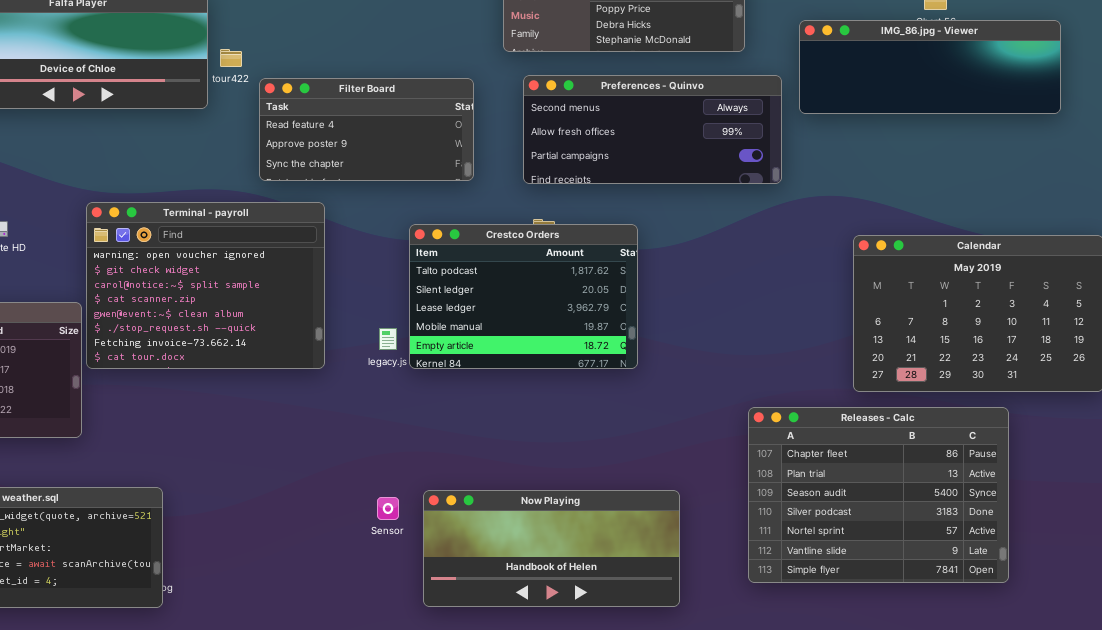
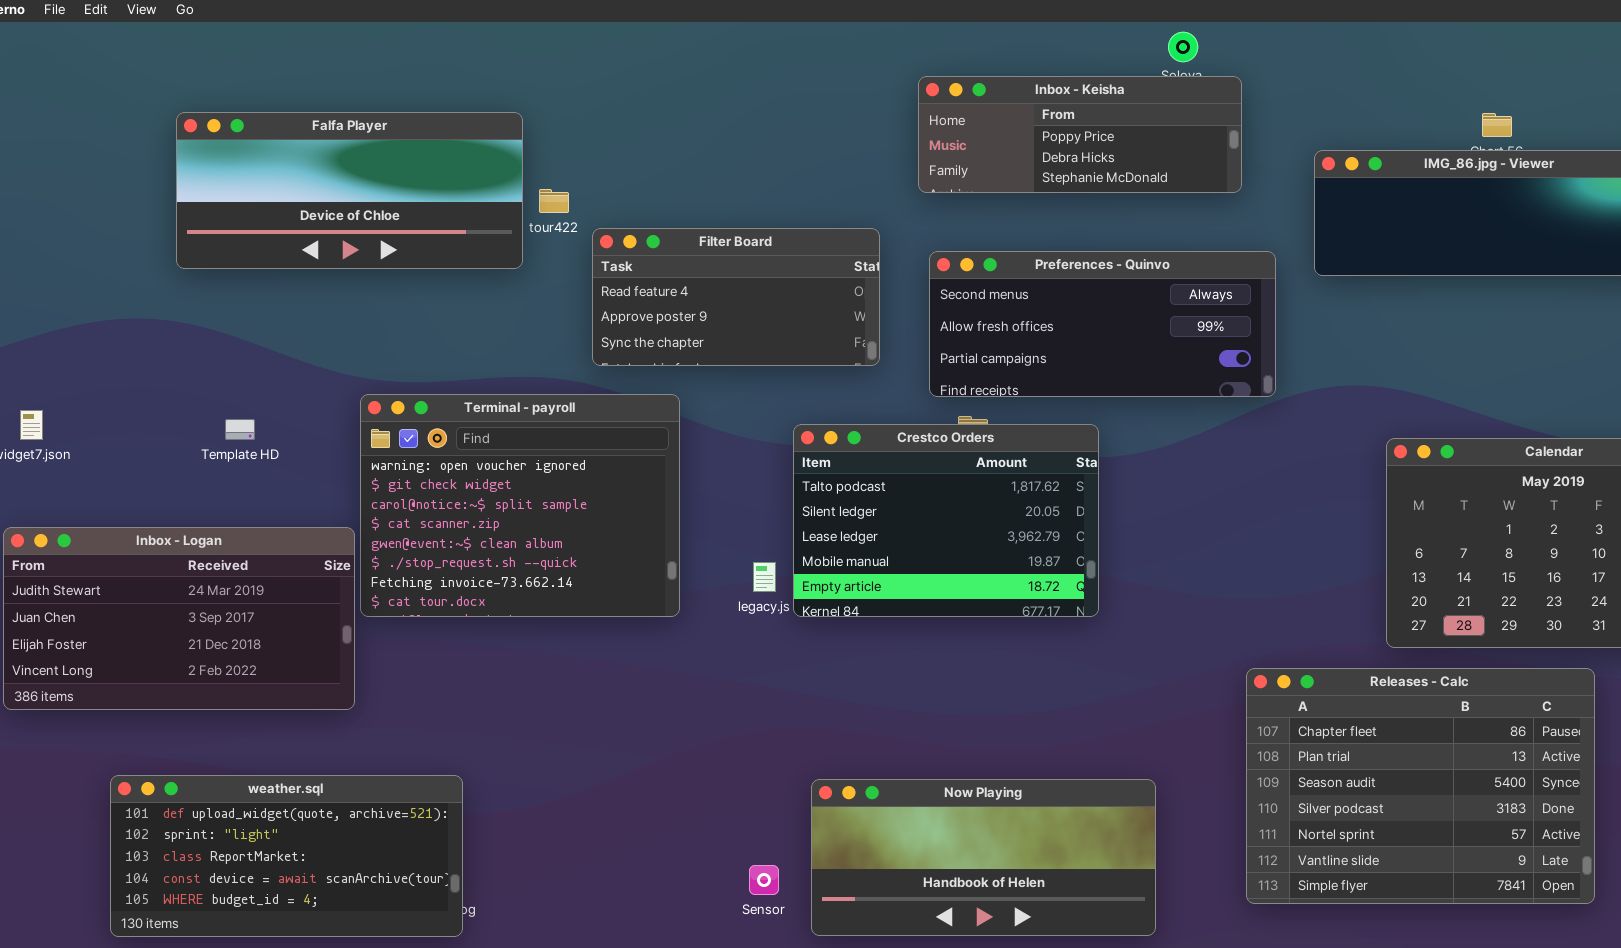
Preferences - Quinvo: [523,75,782,184] -> [929,251,1276,397], moved
Sensor: [377,497,399,520] -> [749,865,779,895], moved

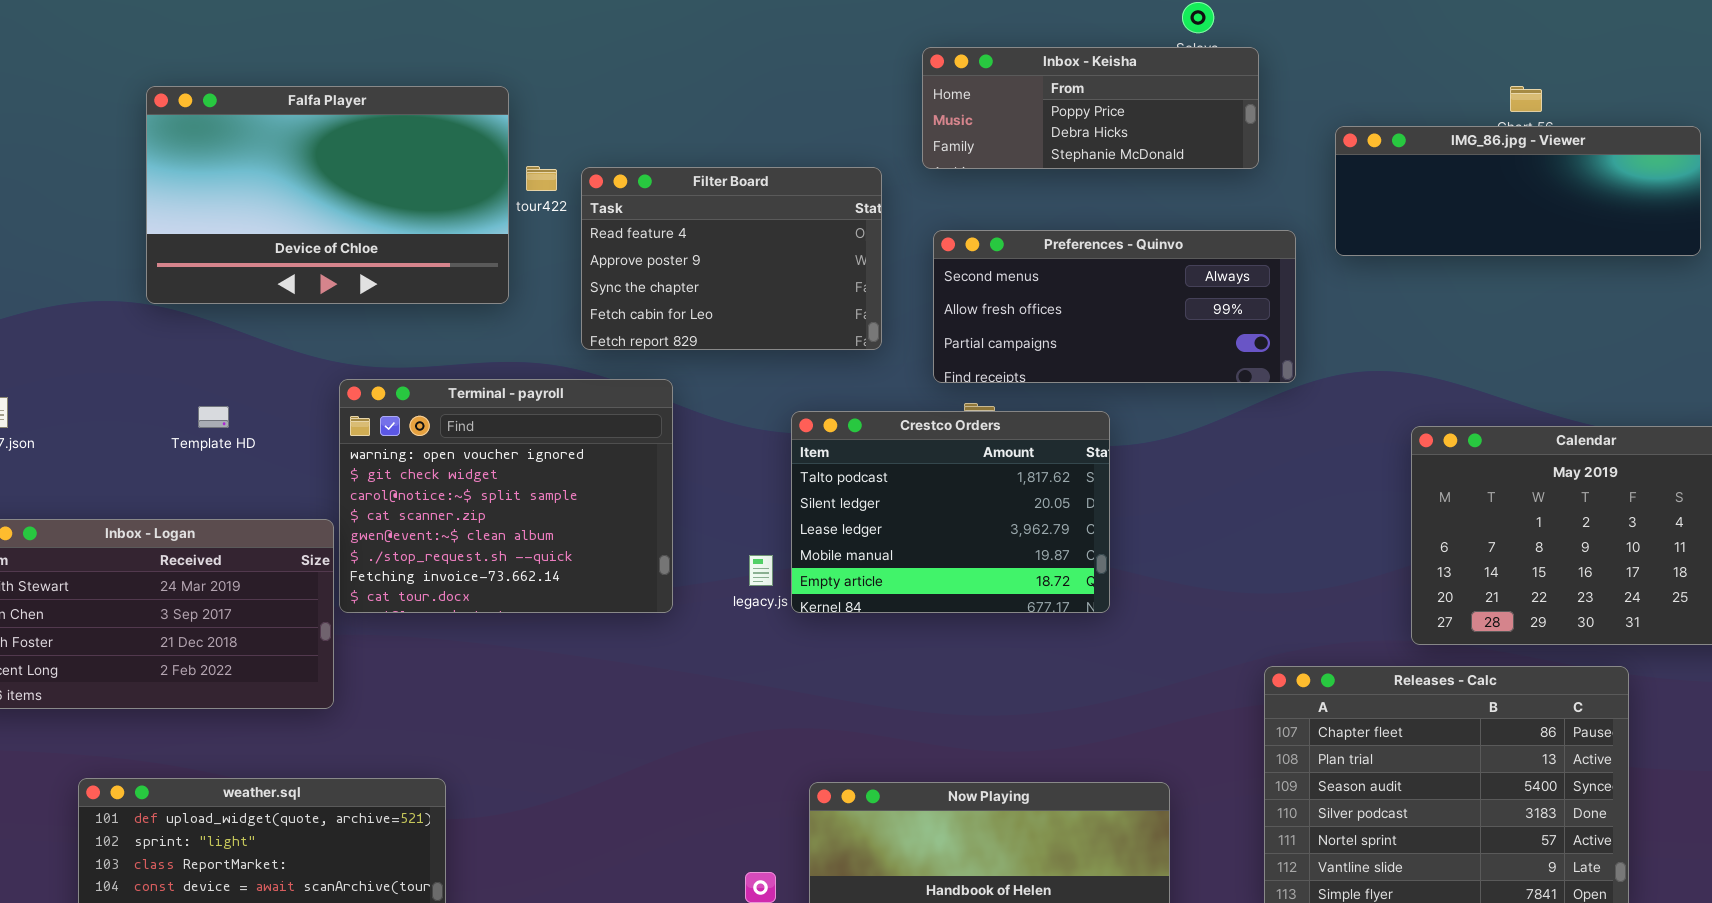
Falfa Player: [176,112,523,269] -> [146,86,509,304], resized
Filter Board: [592,228,880,366] -> [581,167,882,350], resized

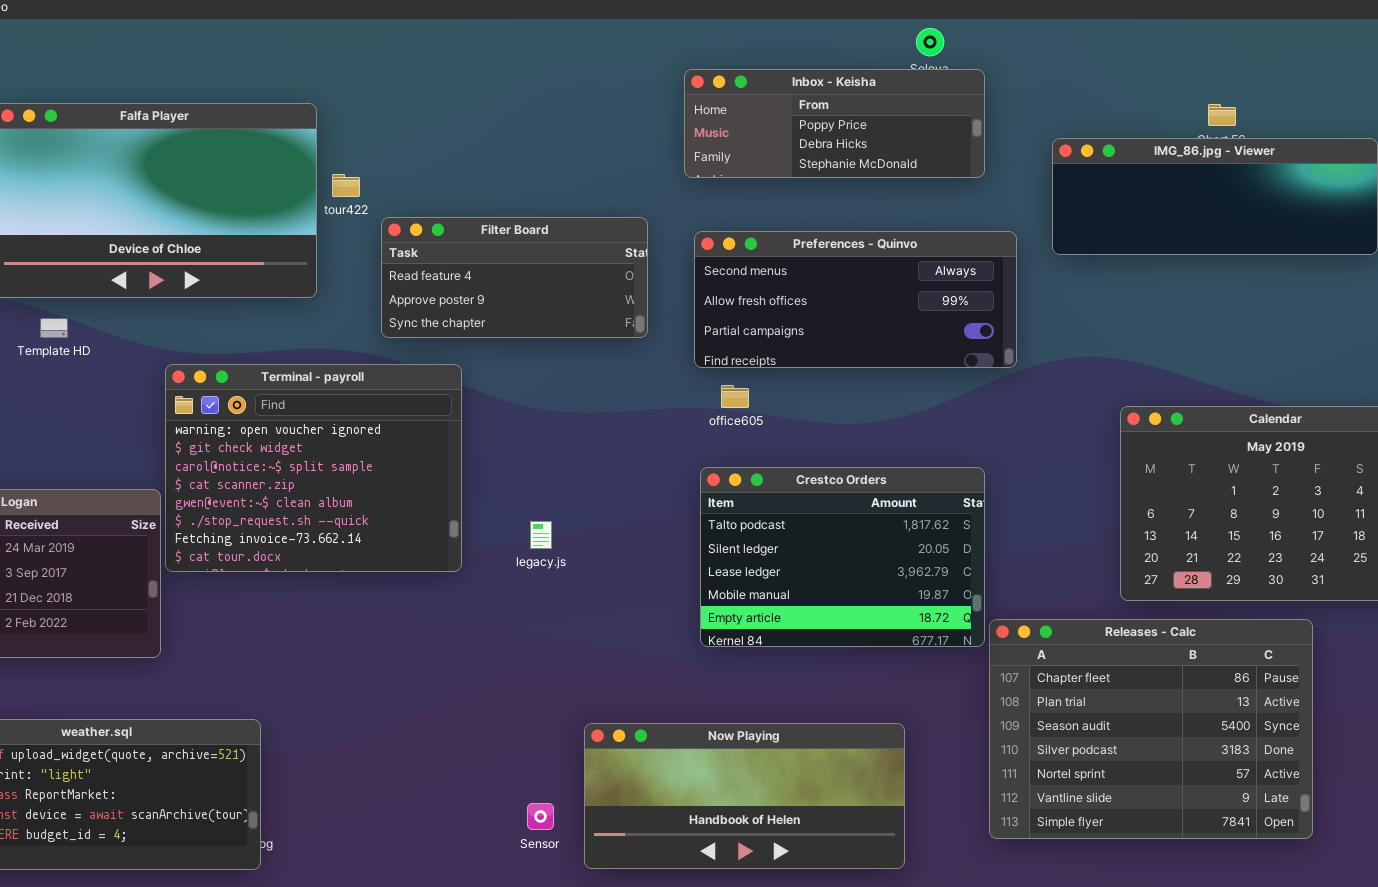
Filter Board: [581,167,882,350] -> [381,217,648,338], resized
Template HD: [198,406,229,428] -> [40,318,68,338], moved
Crestco Orders: [791,411,1110,613] -> [700,467,985,647], moved

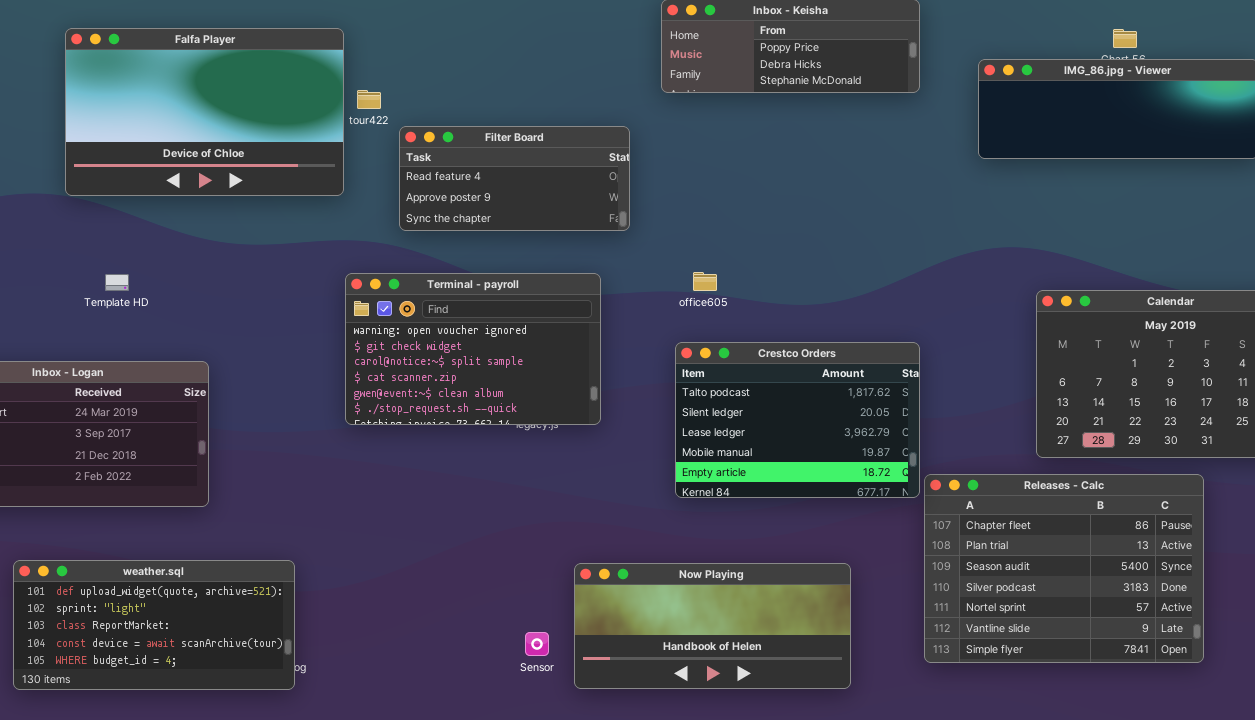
Preferences - Quinvo: [694,231,1017,368] -> none, closed
Template HD: [40,318,68,338] -> [105,274,129,291], moved
Terminal - payroll: [165,364,462,572] -> [345,273,601,425], moved, resized

